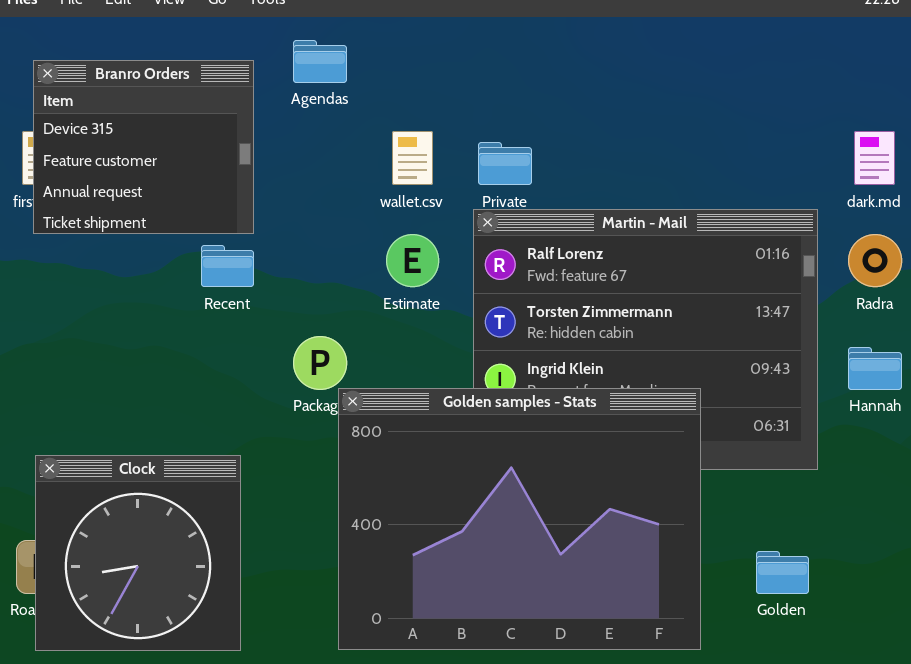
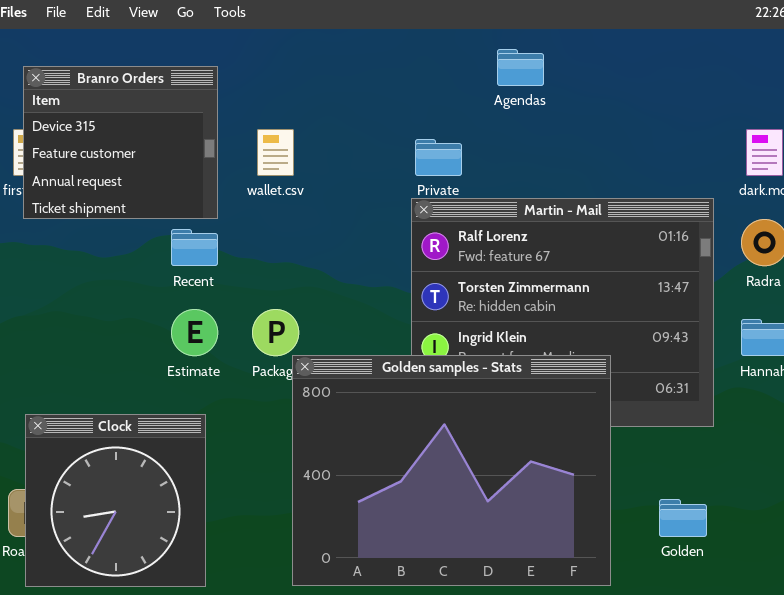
Agendas: [293,40,347,83] -> [497,49,544,86], moved
wallet.csv: [392,131,433,185] -> [257,129,294,176], moved
Estimate: [386,234,439,287] -> [171,309,218,356], moved

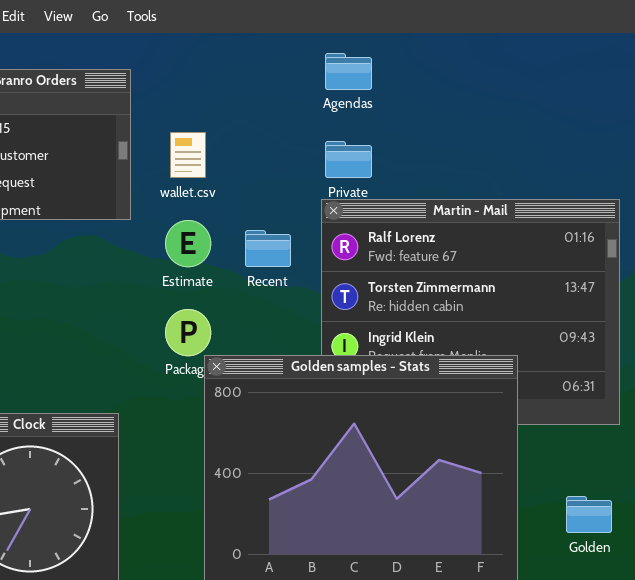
Agendas: [497,49,544,86] -> [325,53,372,90], moved
Recent: [171,229,218,266] -> [245,230,291,267], moved
Estimate: [171,309,218,356] -> [165,220,211,267], moved

